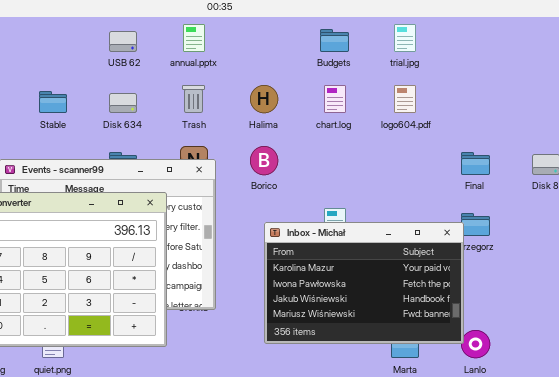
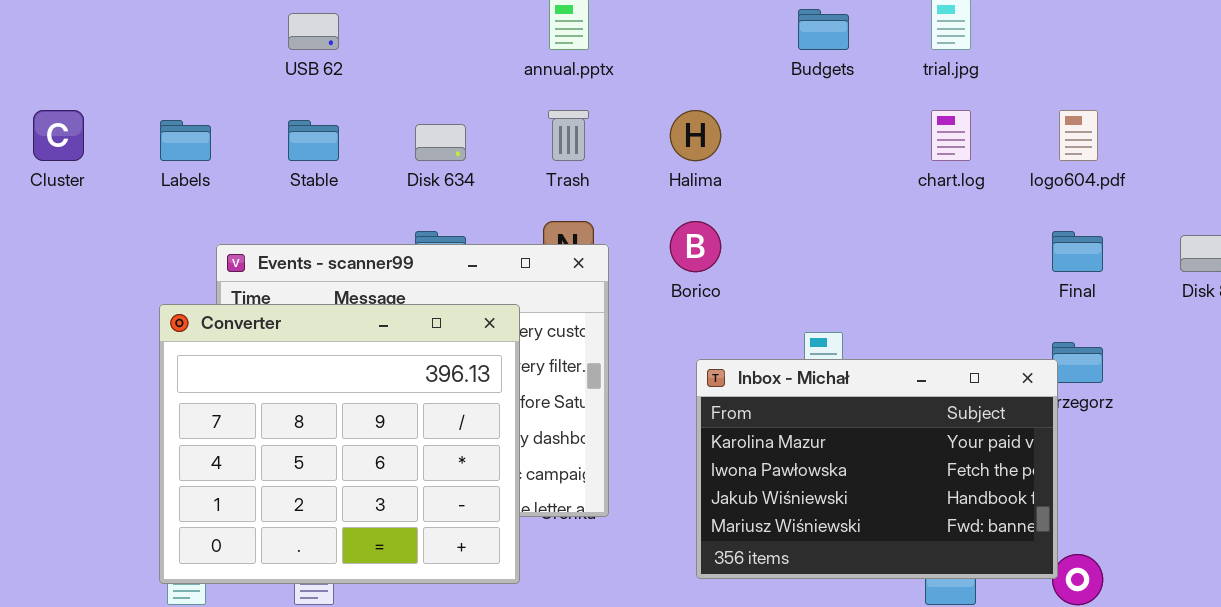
USB 62: [109,31,137,52] -> [288,13,339,50], moved
chart.log: [324,85,346,113] -> [931,110,971,161], moved
logo604.pdf: [394,85,416,113] -> [1059,110,1098,161], moved

